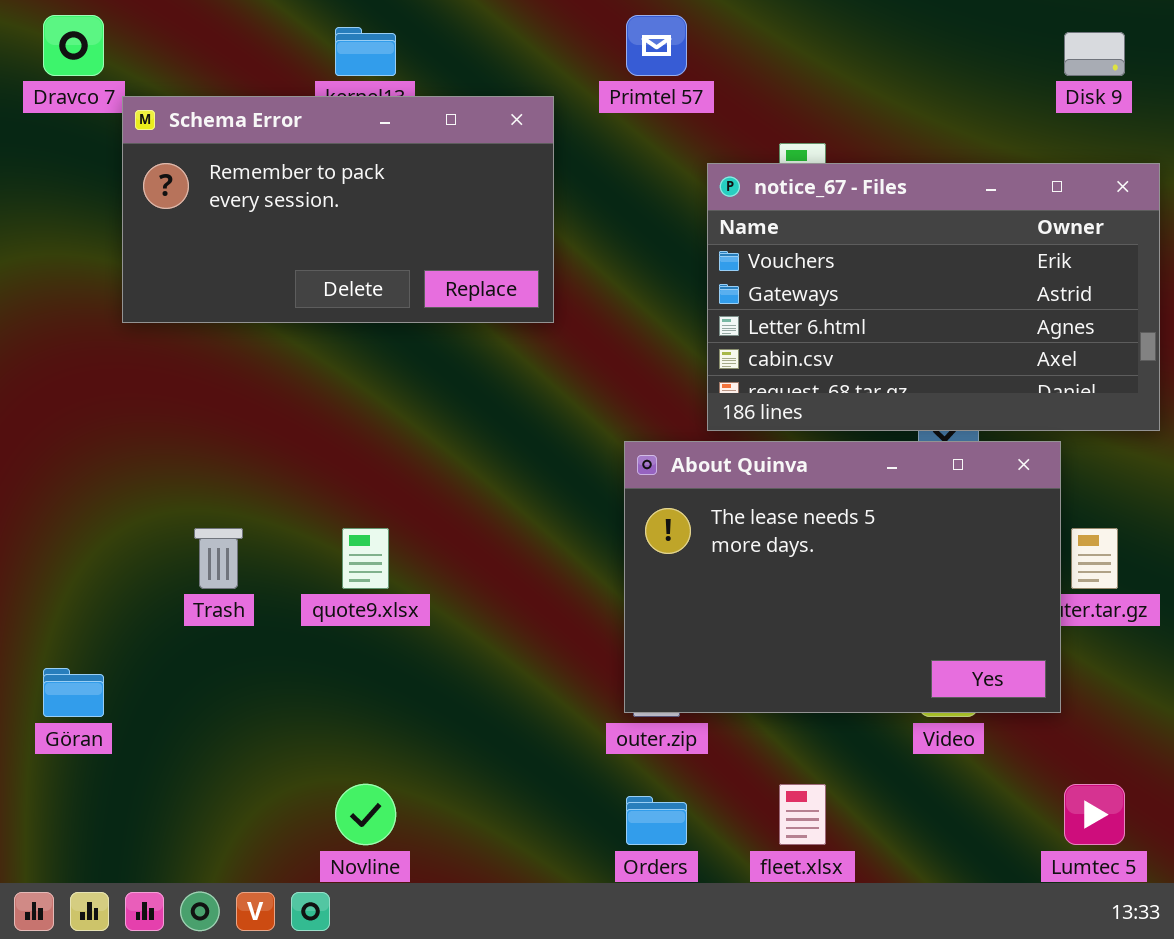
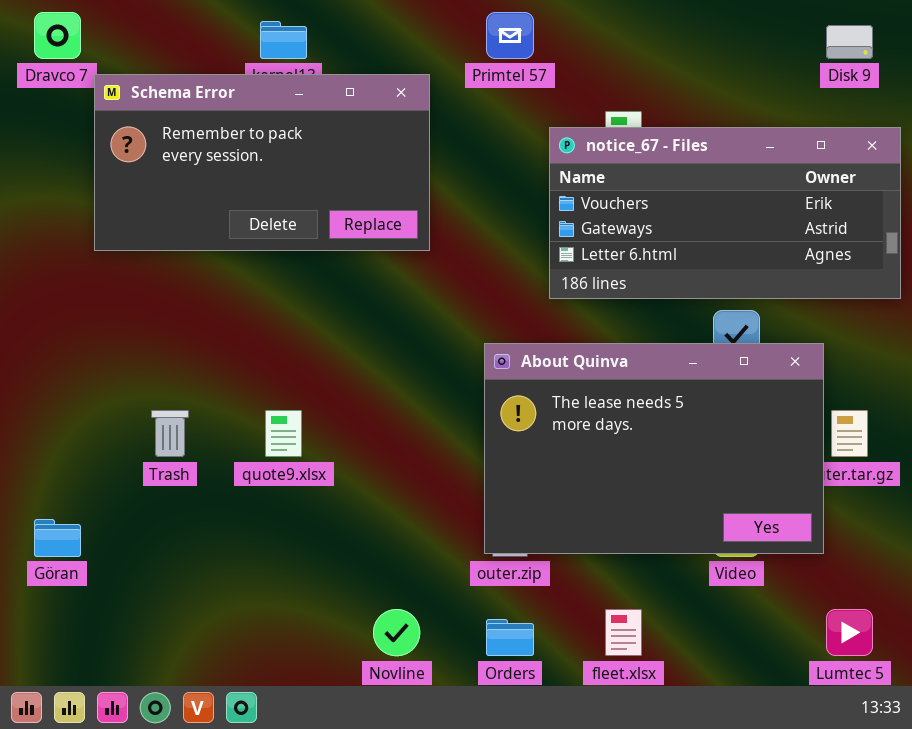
notice_67 - Files: [707,163,1160,431] -> [549,127,901,299], resized
Novline: [335,784,396,845] -> [373,609,420,656], moved

